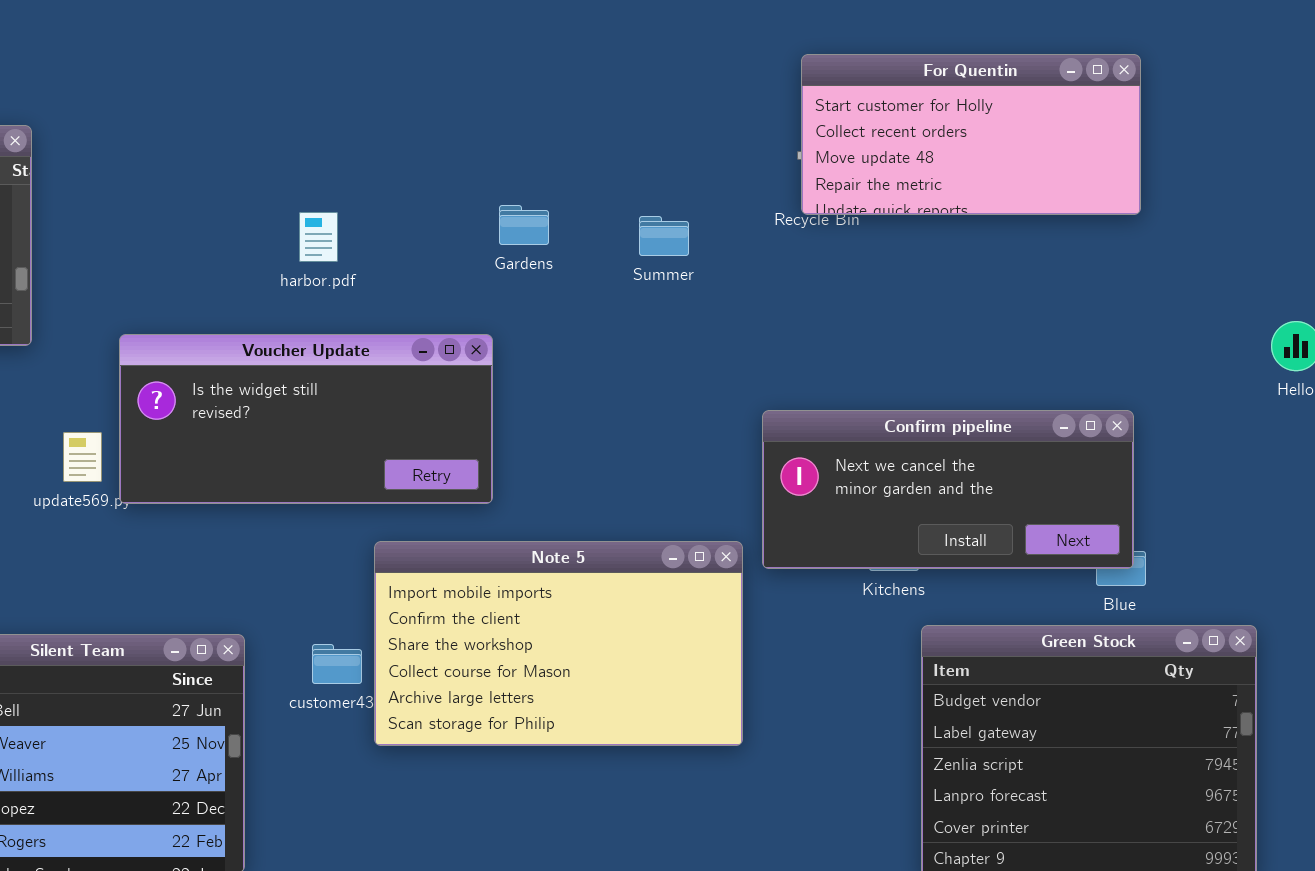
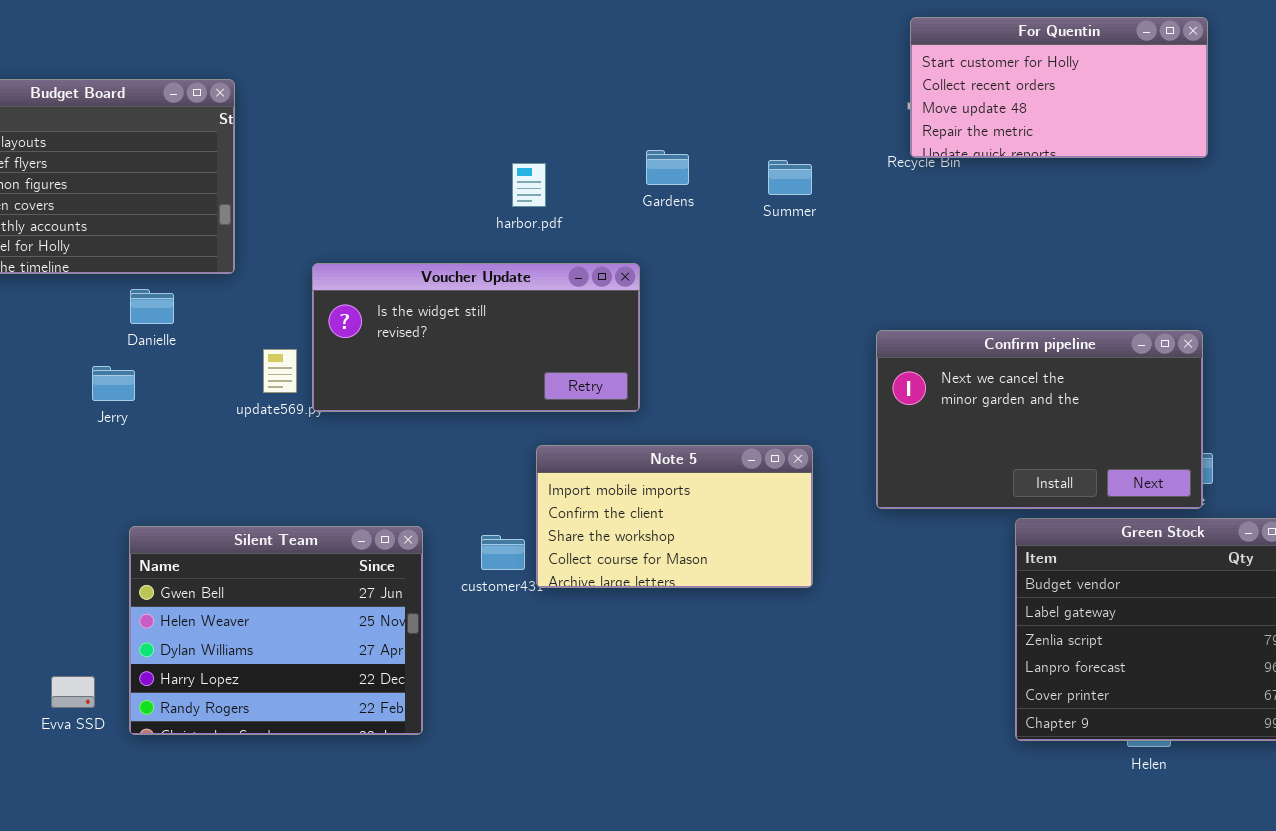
harbor.pdf: [299,212,338,262] -> [512,163,546,207], moved
Confirm pipeline: [762,410,1134,569] -> [876,330,1203,509], resized
Note 5: [374,541,743,746] -> [536,445,813,588], resized

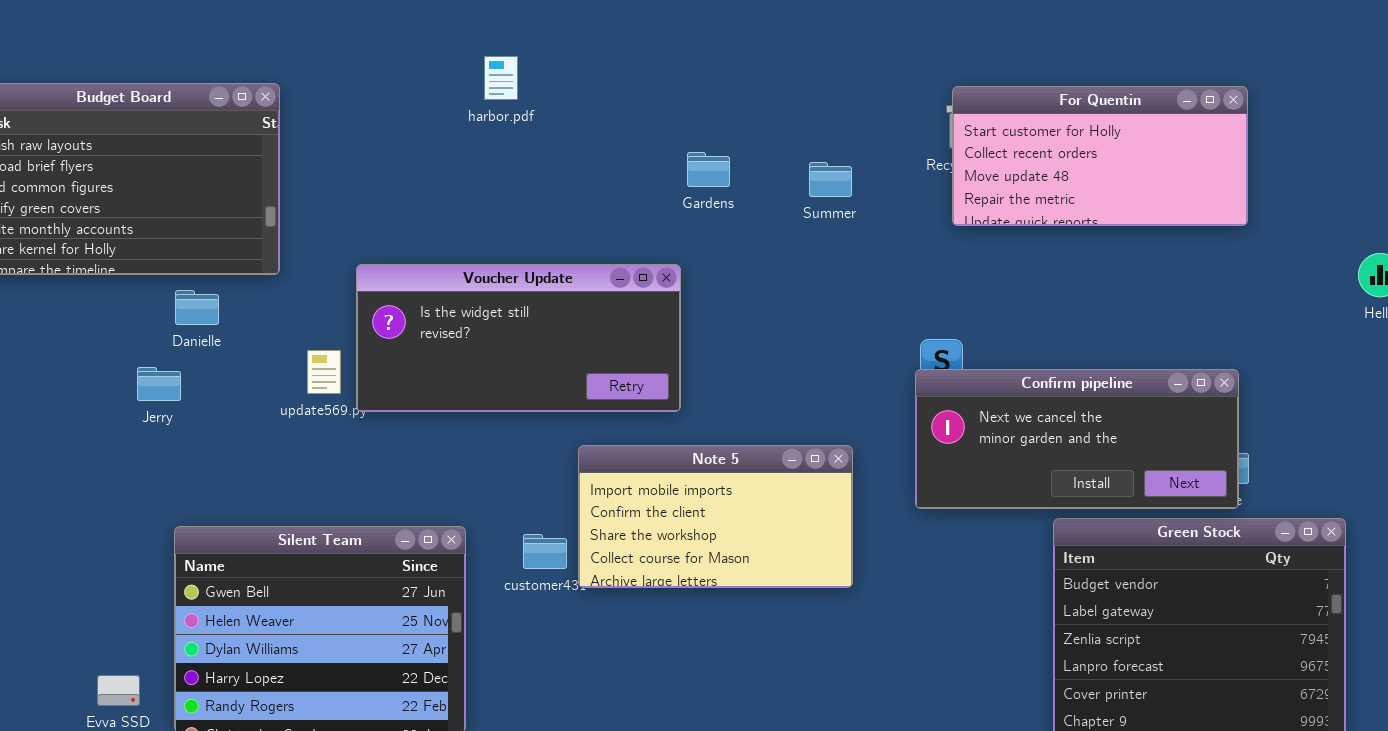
For Quentin: [910,17,1208,158] -> [952,86,1248,226], moved
harbor.pdf: [512,163,546,207] -> [484,56,518,100], moved
Confirm pipeline: [876,330,1203,509] -> [915,369,1239,509], resized

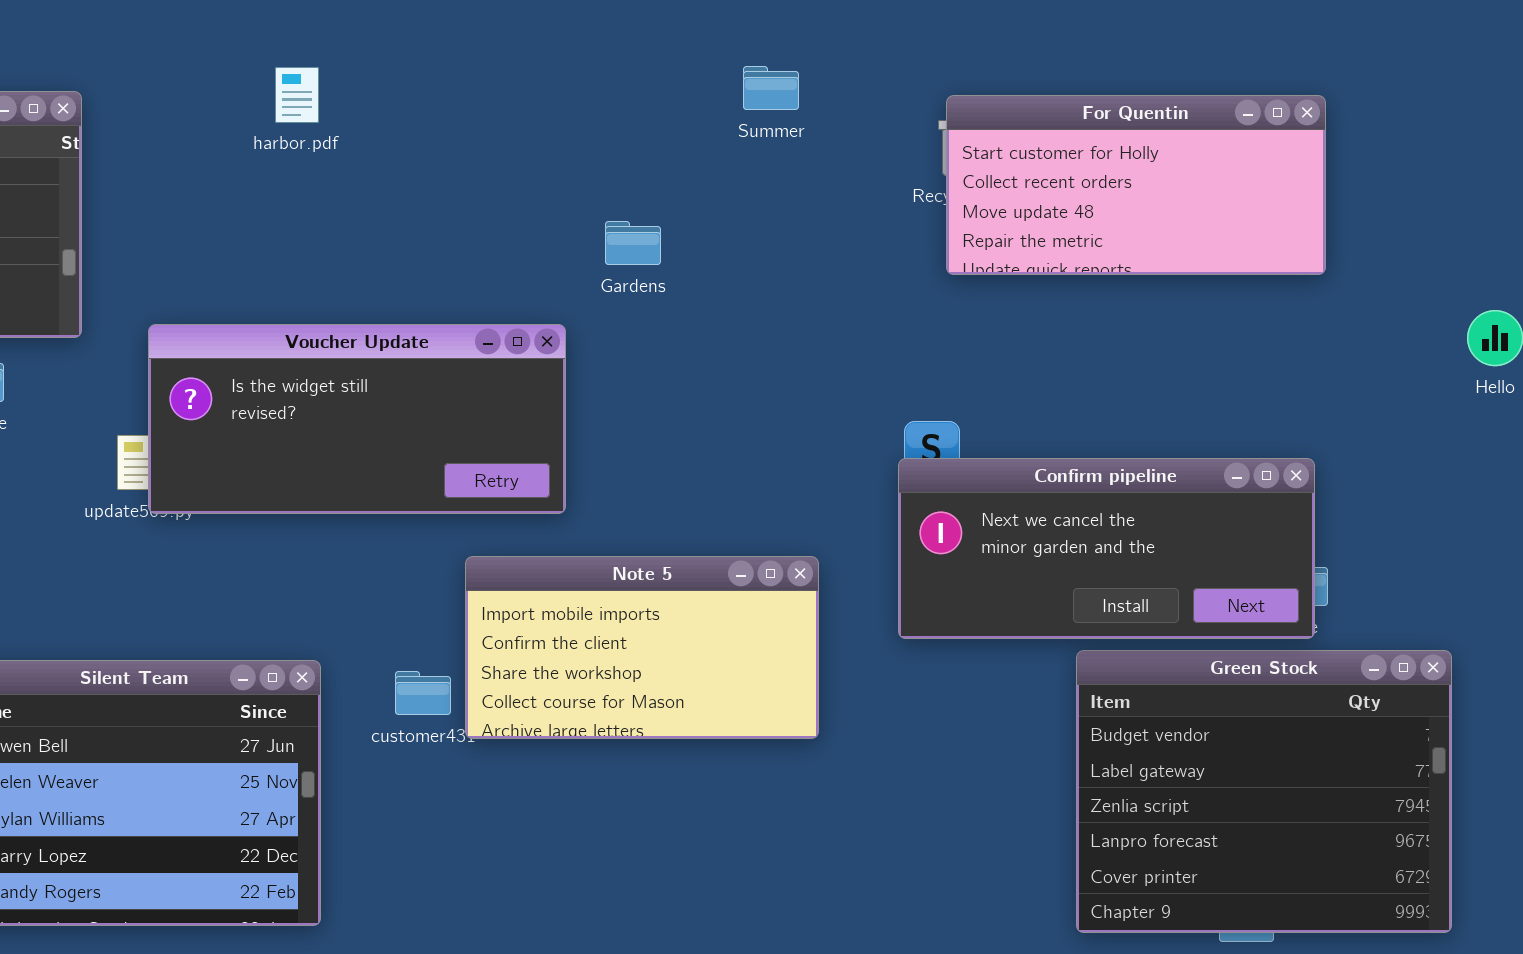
harbor.pdf: [484,56,518,100] -> [275,67,319,123], moved
Gardens: [687,152,730,187] -> [605,221,661,265], moved
Summer: [809,162,852,197] -> [743,66,799,110], moved
Voucher Update: [356,264,681,412] -> [148,324,566,514], moved

